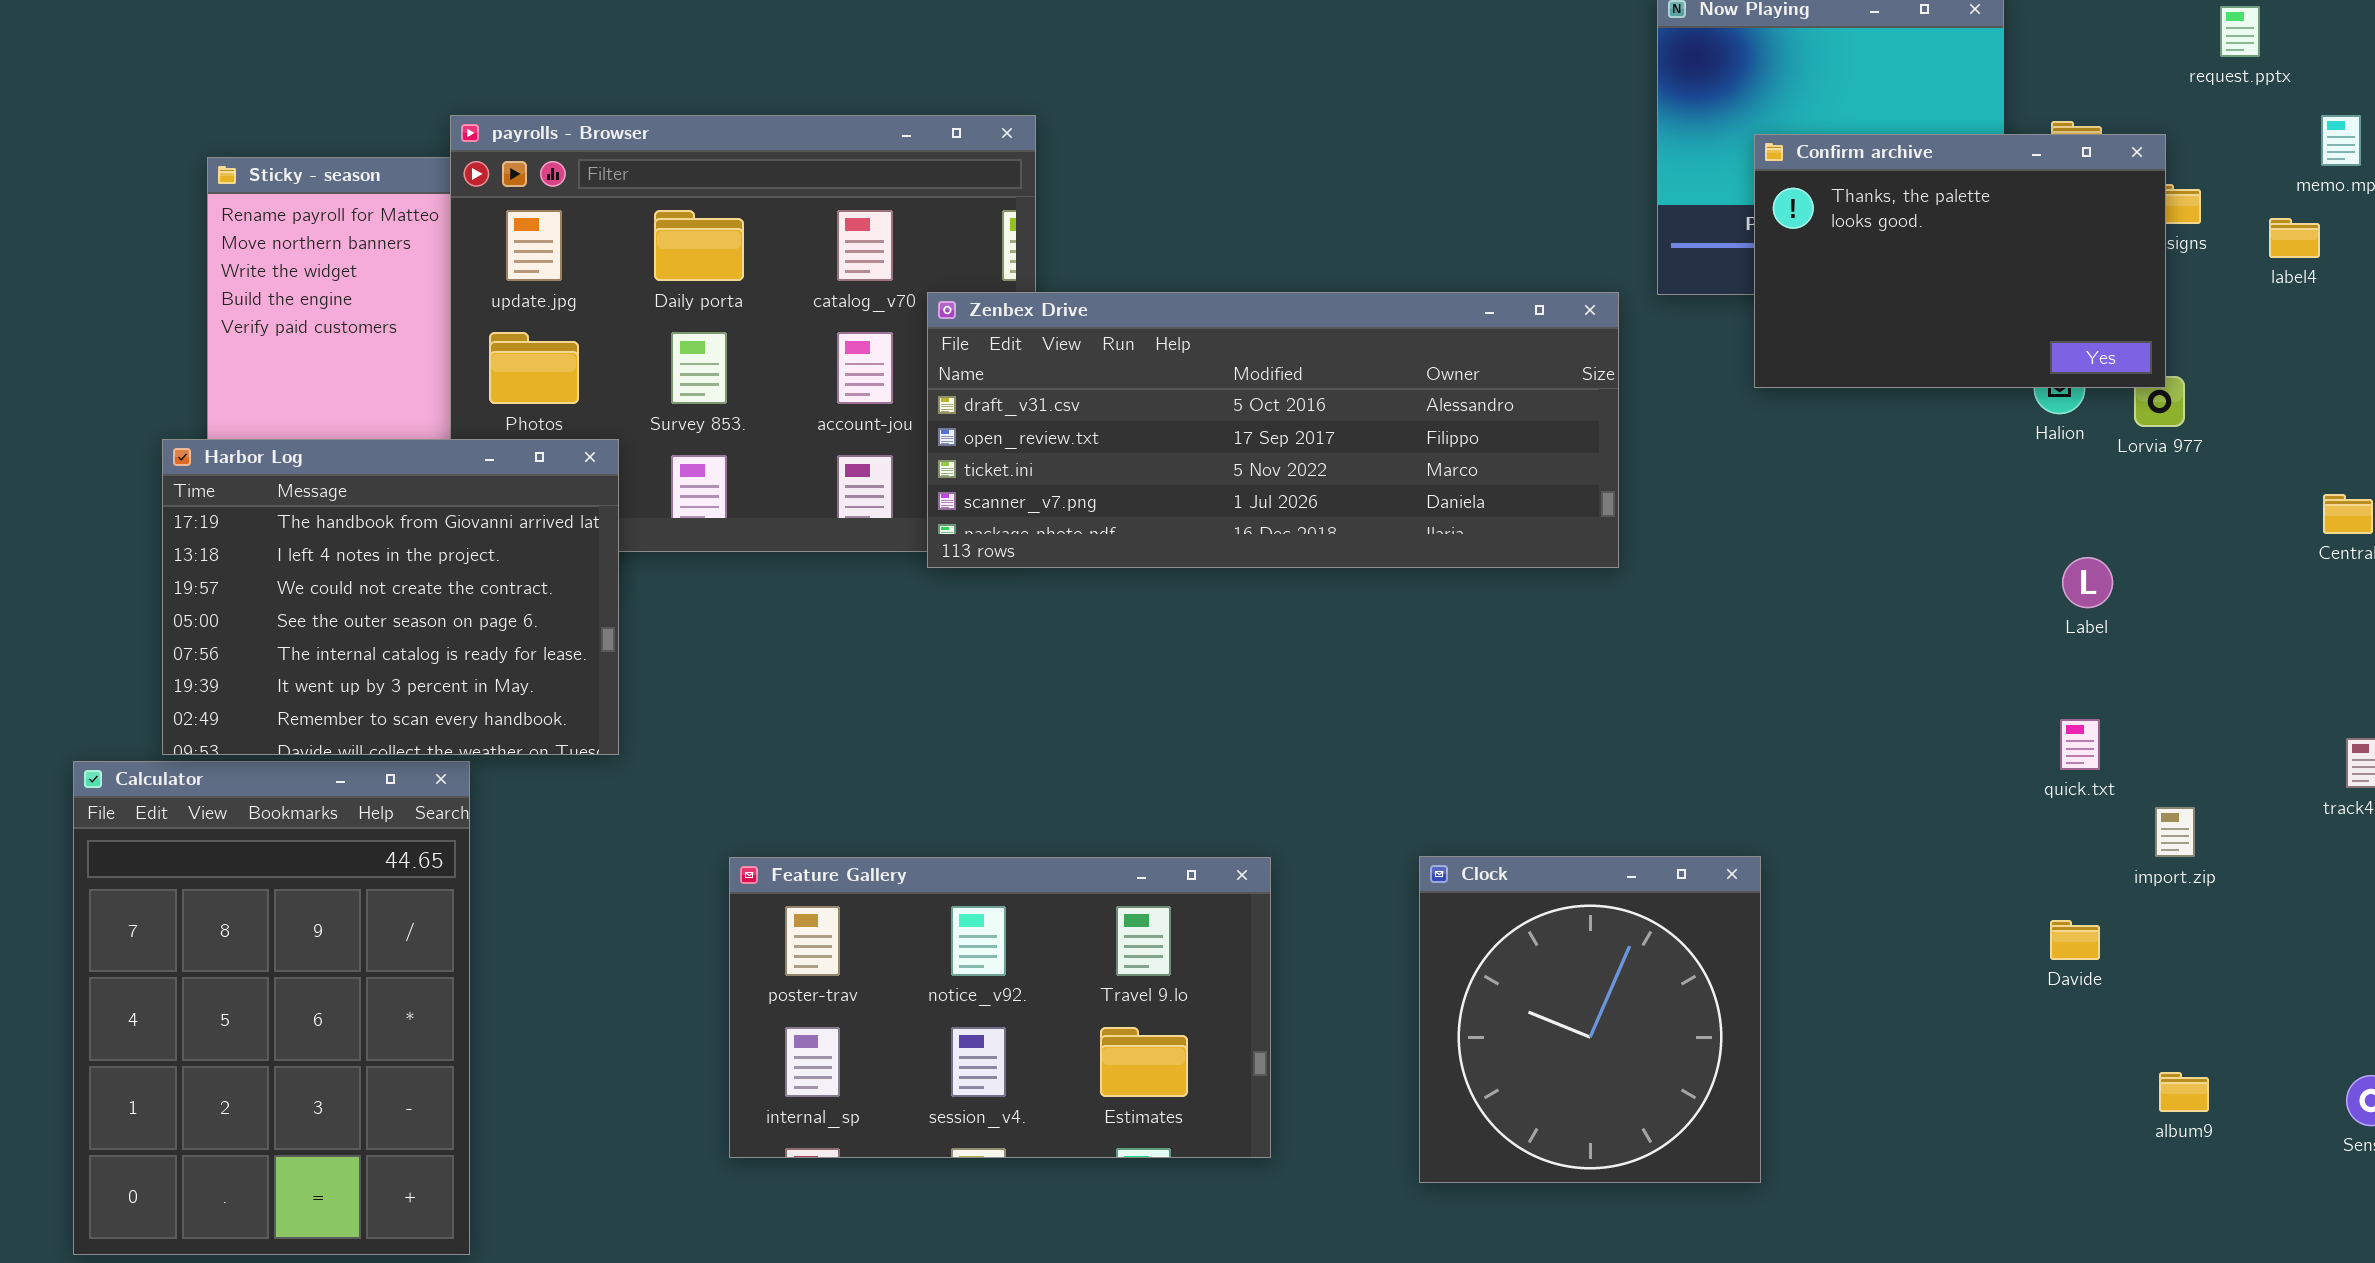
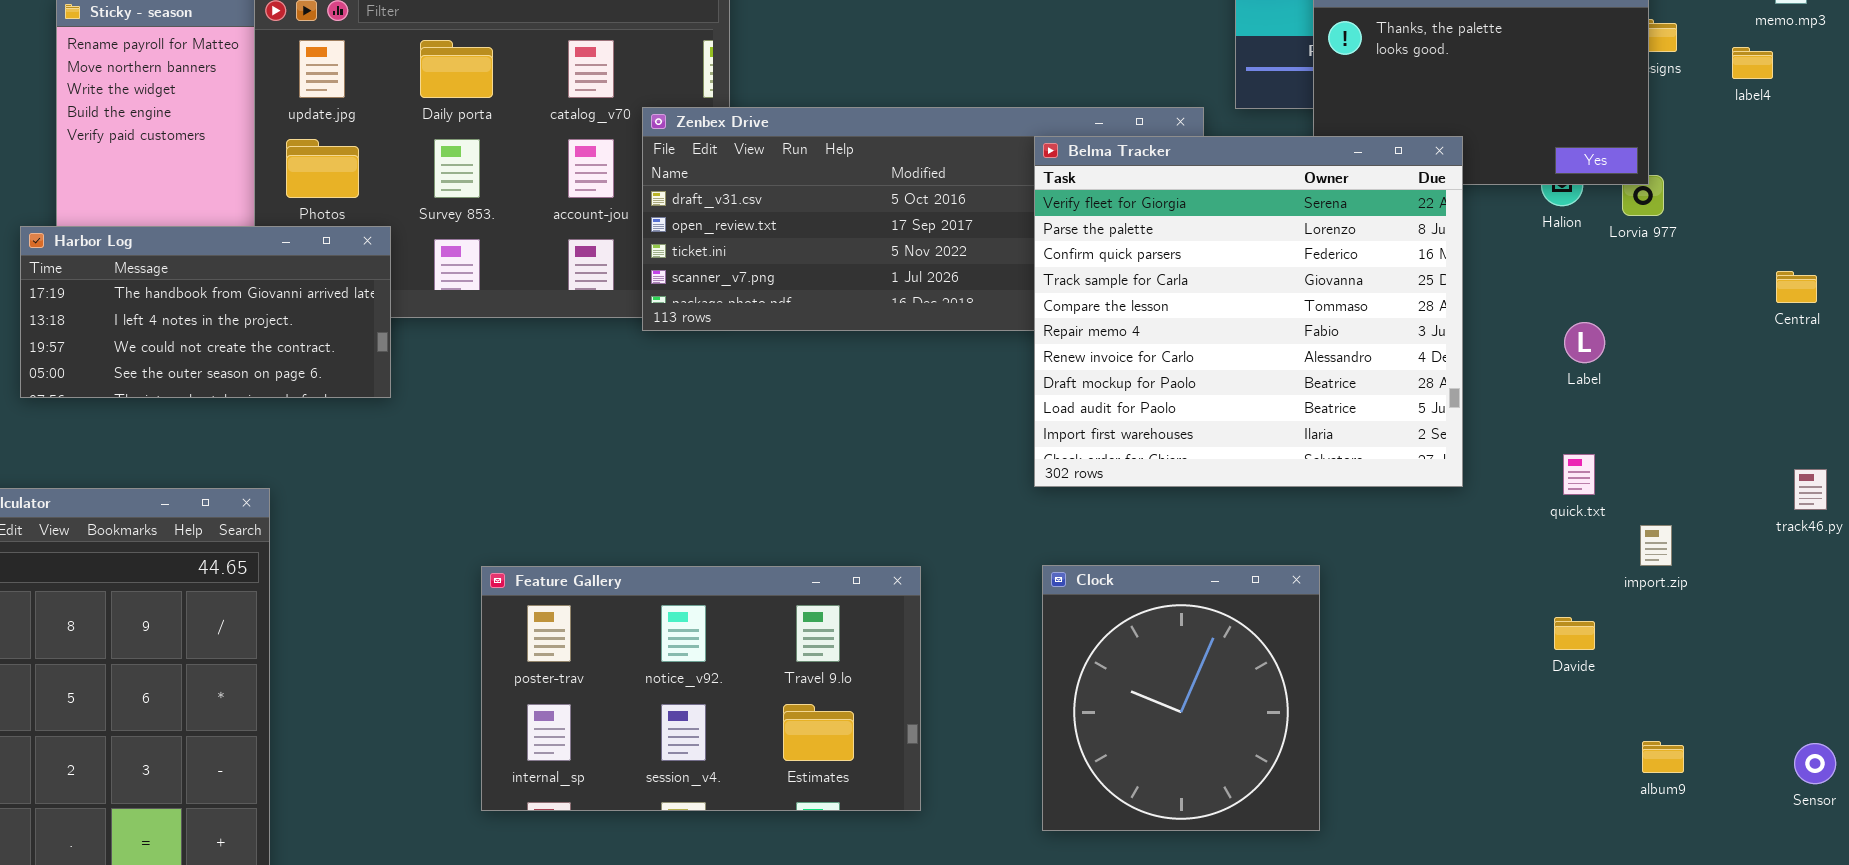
Belma Tracker: none -> [1034,136,1463,487], opened
Harbor Log: [162,439,619,755] -> [20,226,391,398], resized

